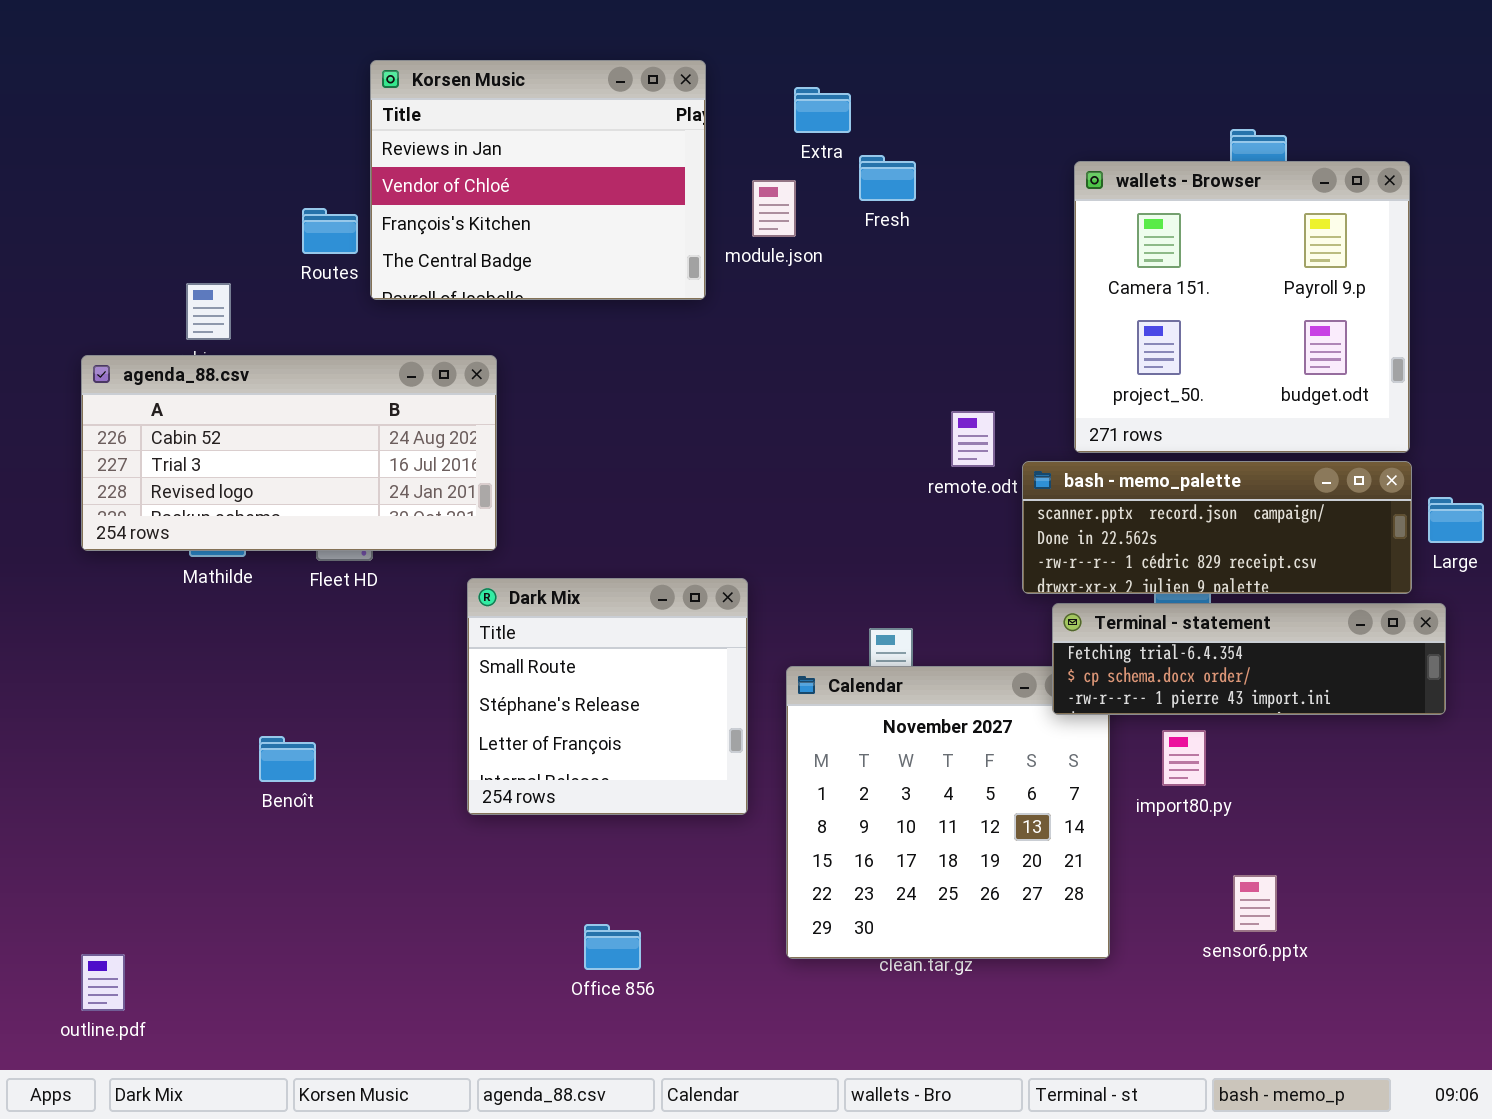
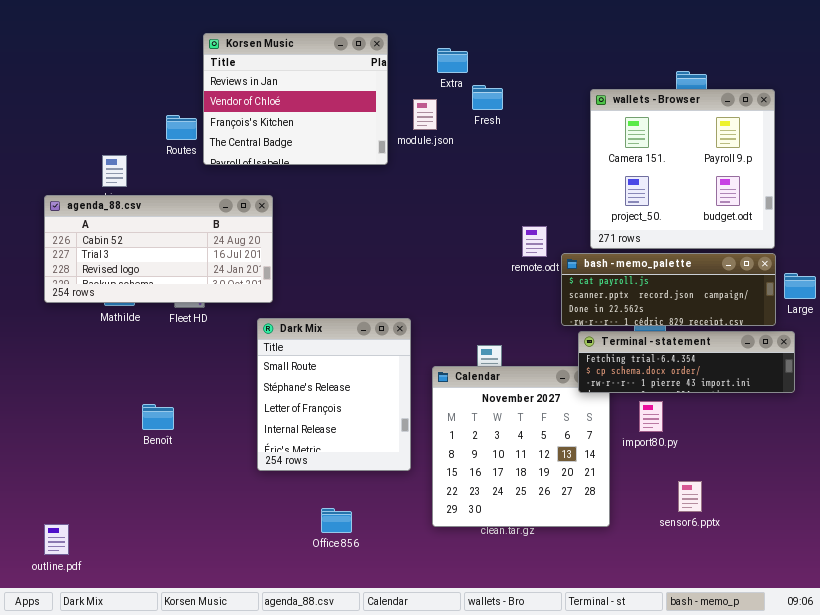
bash - memo_palette: [1022,461,1412,594] -> [561,253,776,326], scrolled up 1 row
Dark Mix: [467,578,748,815] -> [257,318,411,471], resized

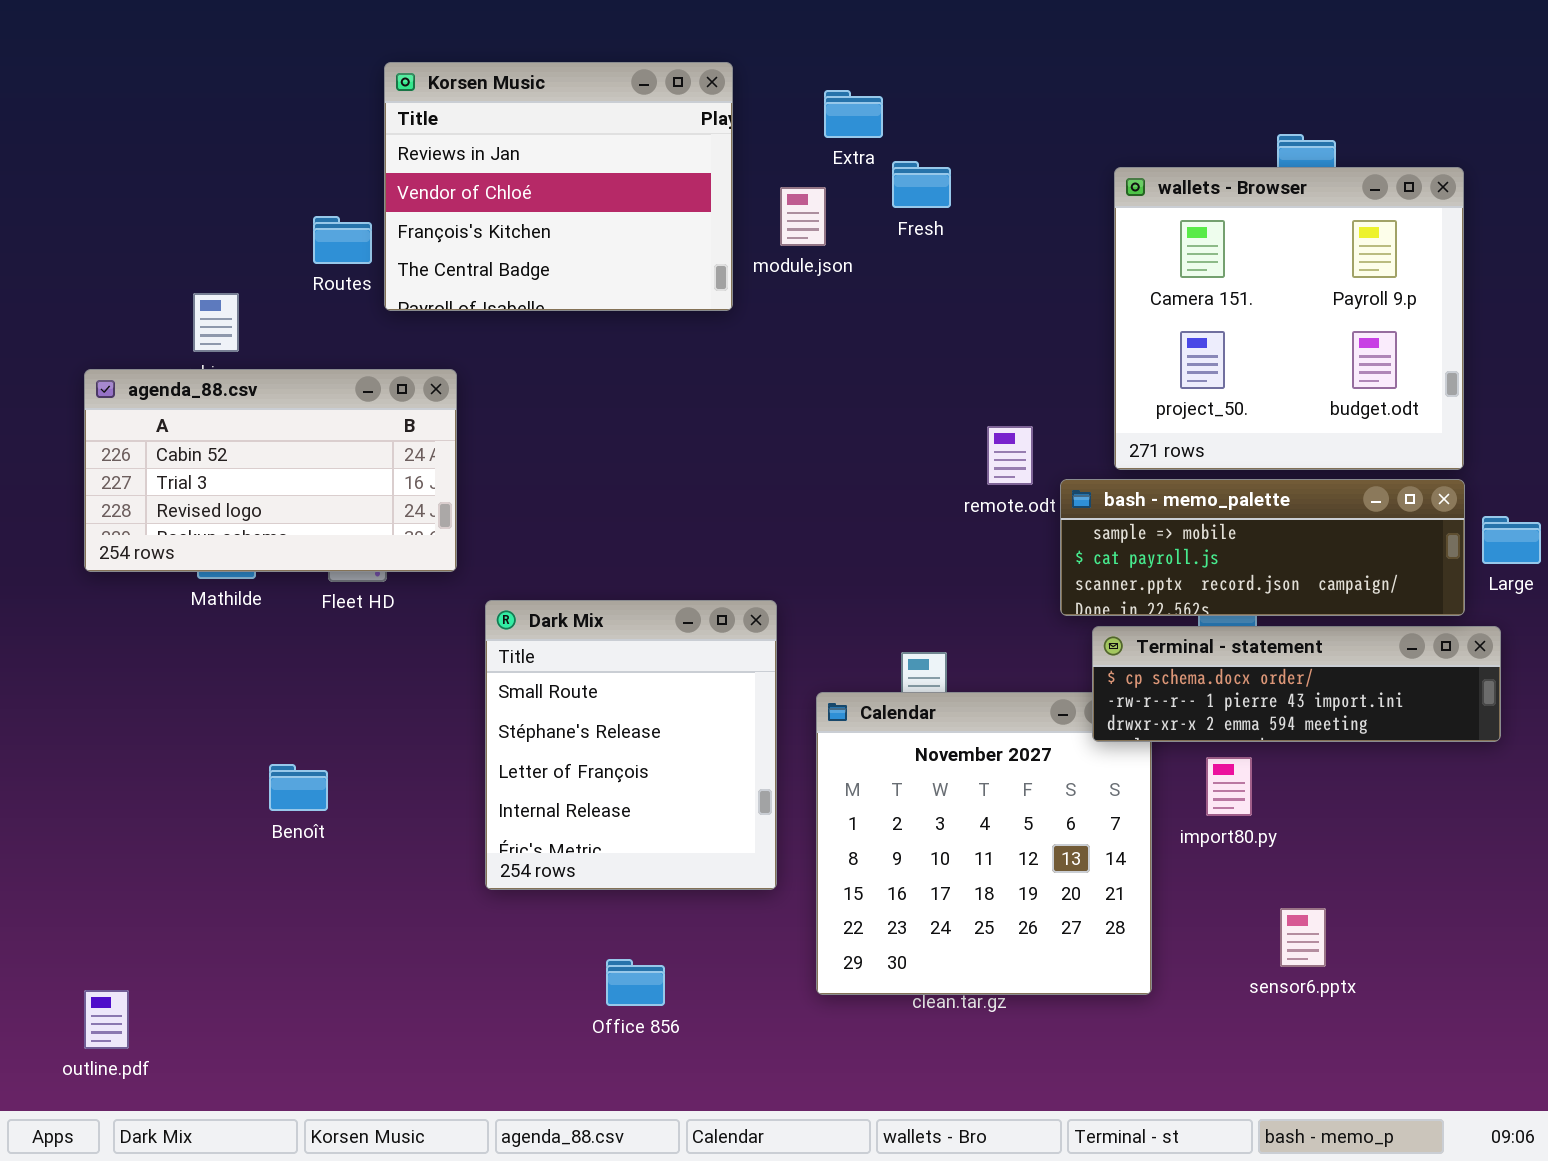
agenda_88.csv: [44,195,273,303] -> [84,369,457,572], resized
bash - memo_palette: [561,253,776,326] -> [1060,479,1465,616], scrolled up 1 row
Terminal - statement: [578,331,795,393] -> [1092,626,1501,742], scrolled down 1 row

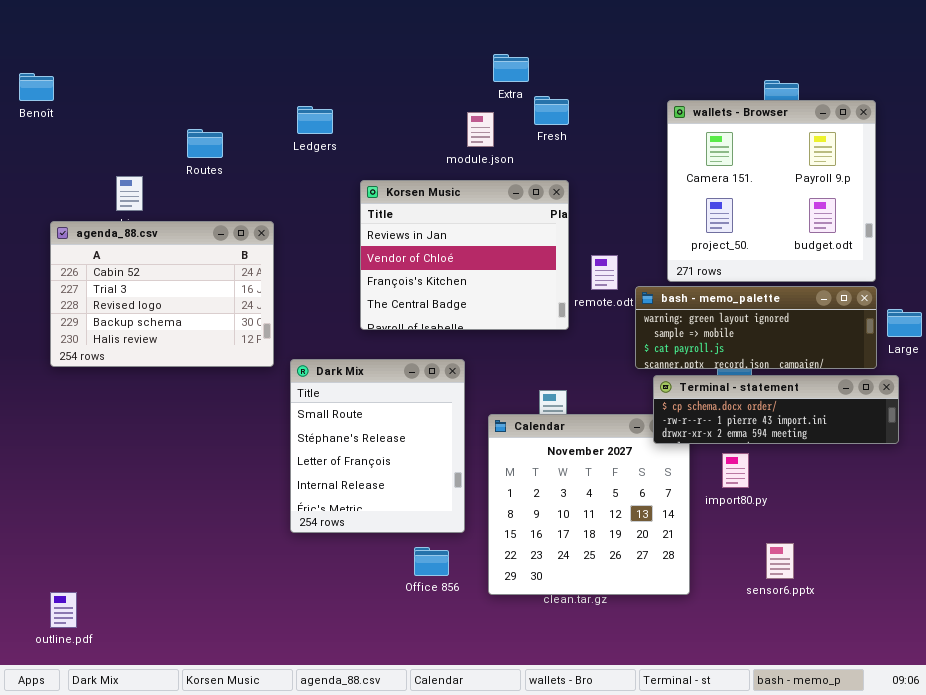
Korsen Music: [384,62,733,311] -> [360,180,569,330], moved
agenda_88.csv: [84,369,457,572] -> [50,221,274,367], resized
bash - memo_palette: [1060,479,1465,616] -> [635,286,877,369], scrolled up 1 row
Benoît: [269,764,328,811] -> [19,73,54,101], moved
Office 856: [606,959,665,1006] -> [414,547,449,576], moved

